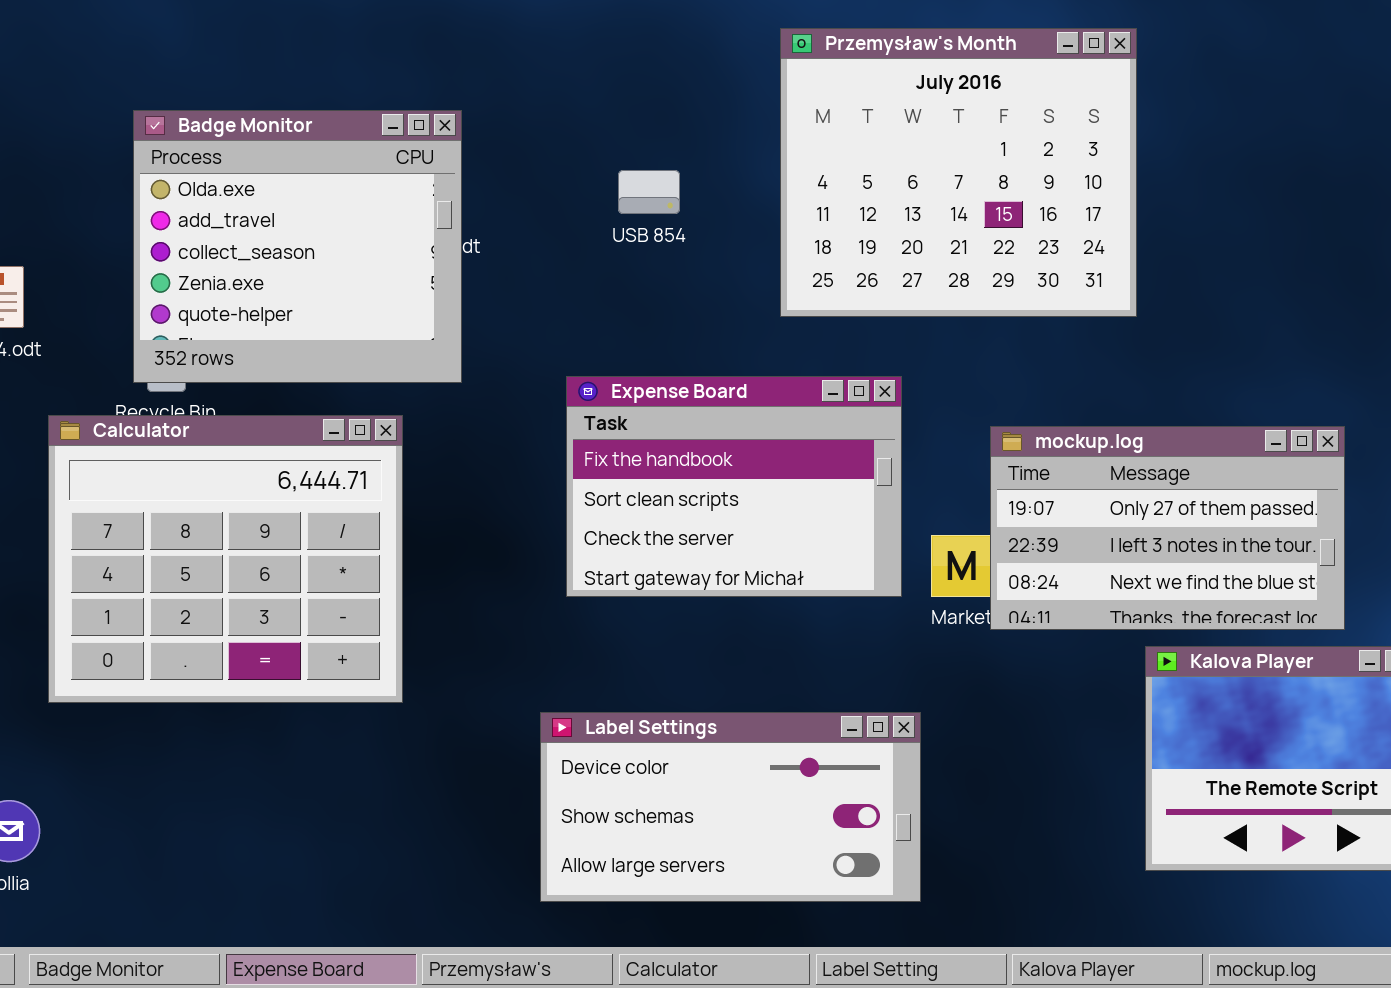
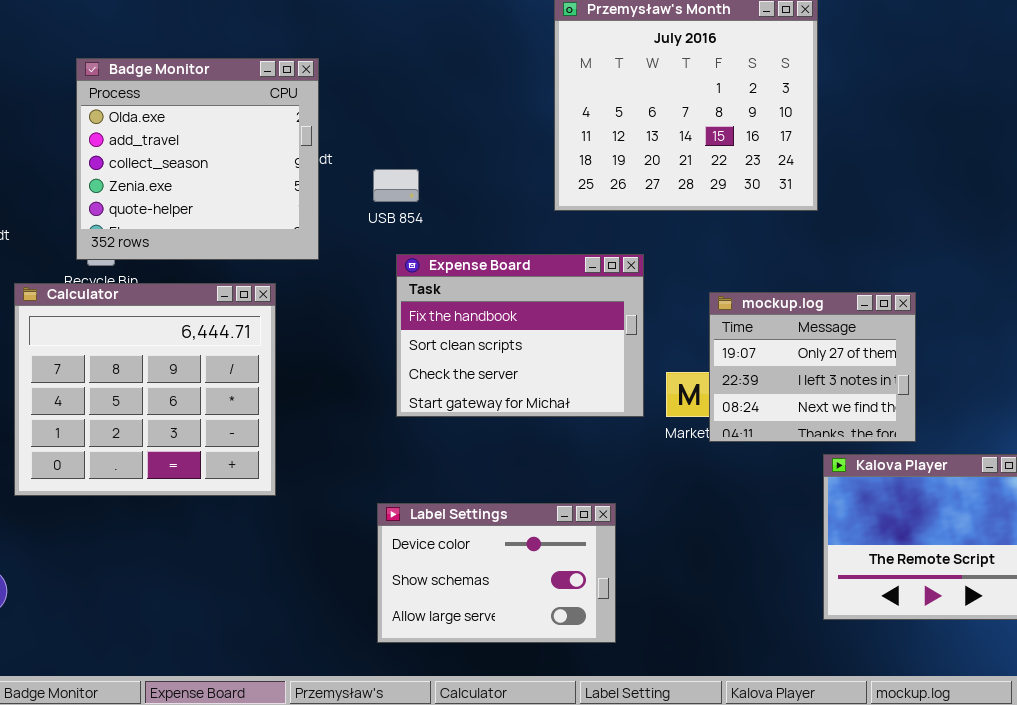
USB 854: [618,170,680,214] -> [373,169,419,202], moved
mockup.log: [990,426,1345,630] -> [709,292,916,442], resized
Label Settings: [540,712,921,902] -> [377,503,616,643], resized

